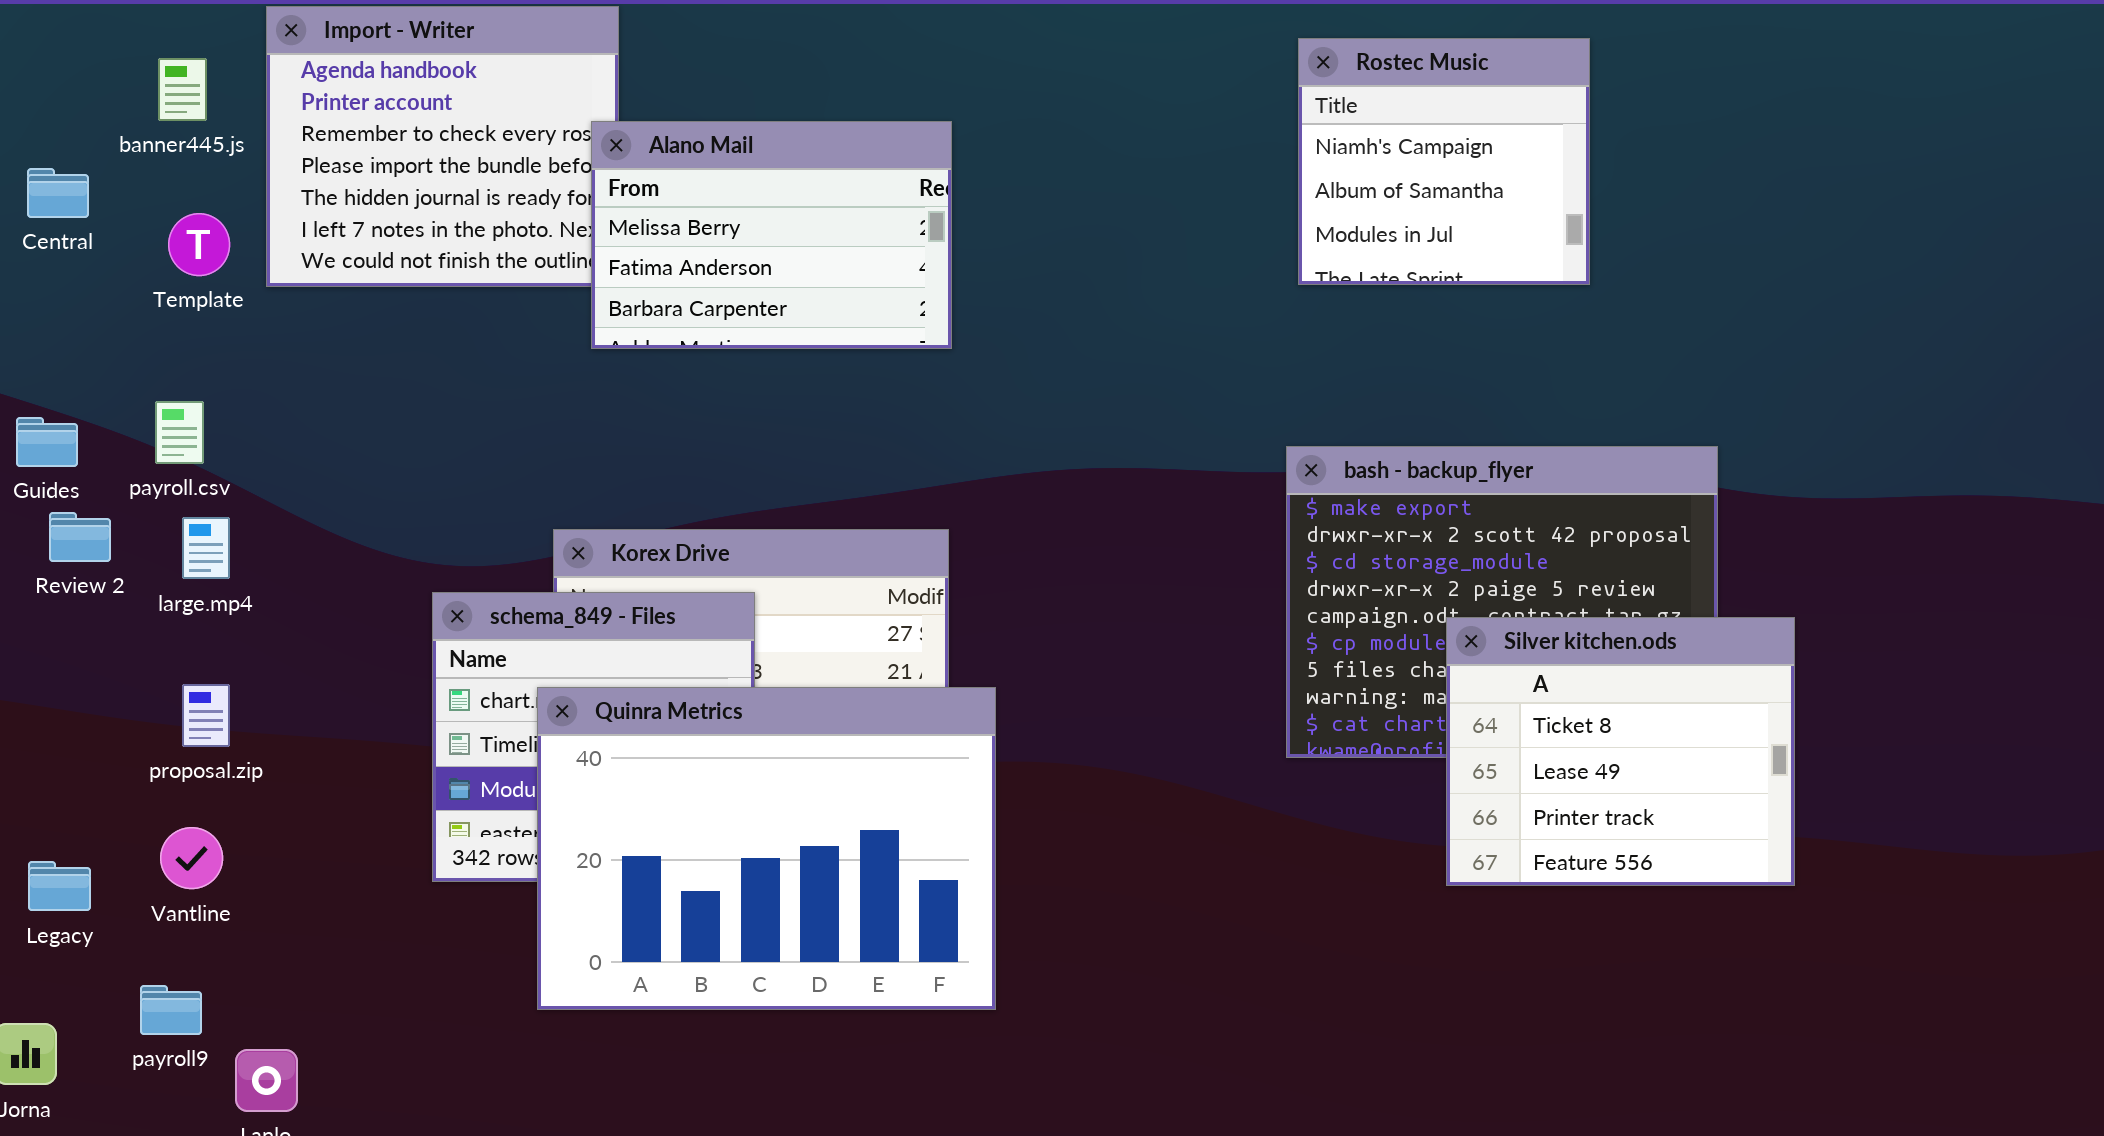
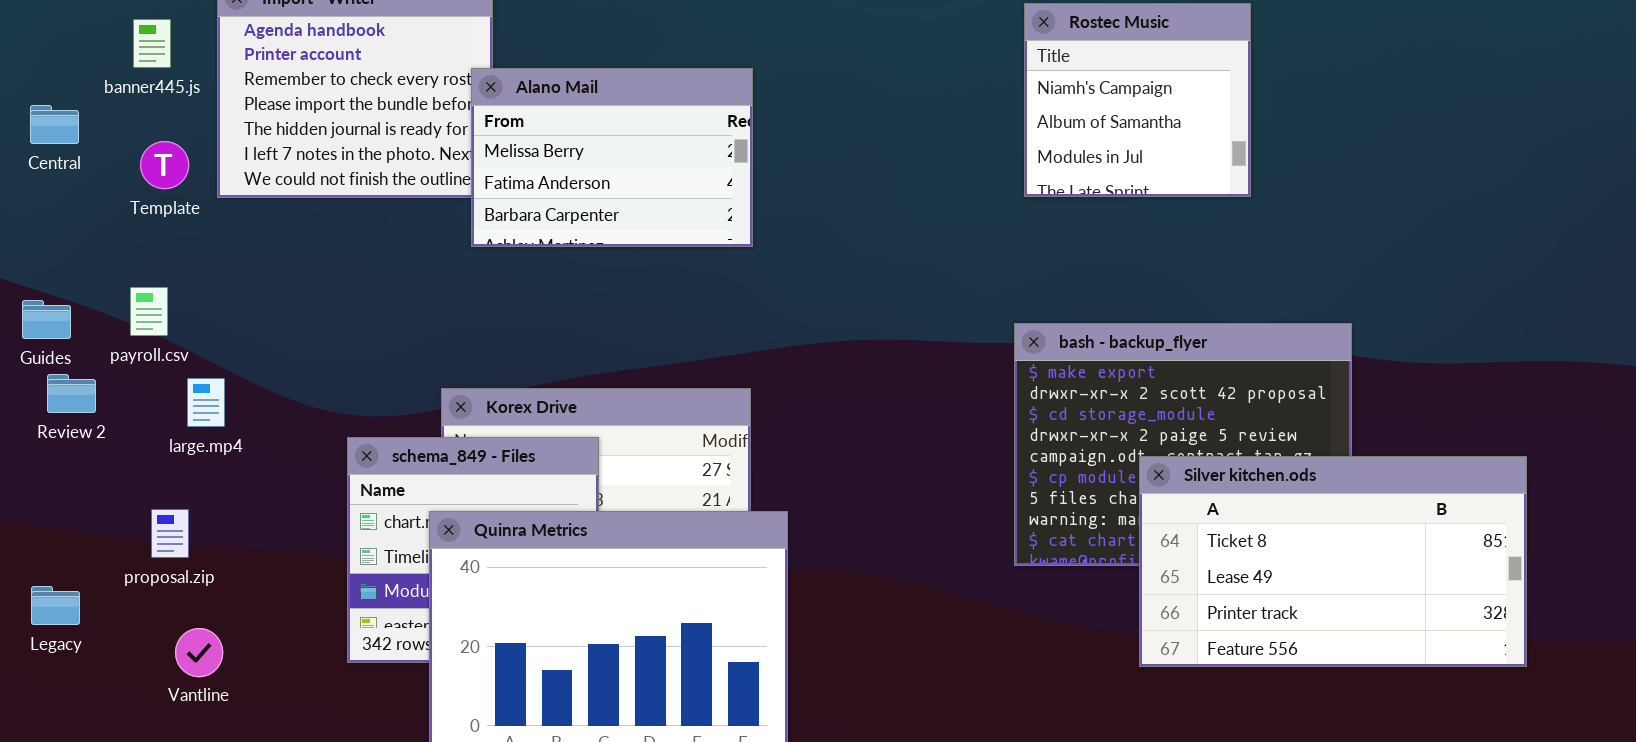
large.mp4: [182,517,230,579] -> [187,378,225,427], moved
Silver kitchen.ods: [1446,617,1795,886] -> [1139,456,1527,667], resized
Vantline: [160,827,223,889] -> [175,628,223,677], moved
Legacy: [28,861,91,911] -> [31,586,80,625], moved

